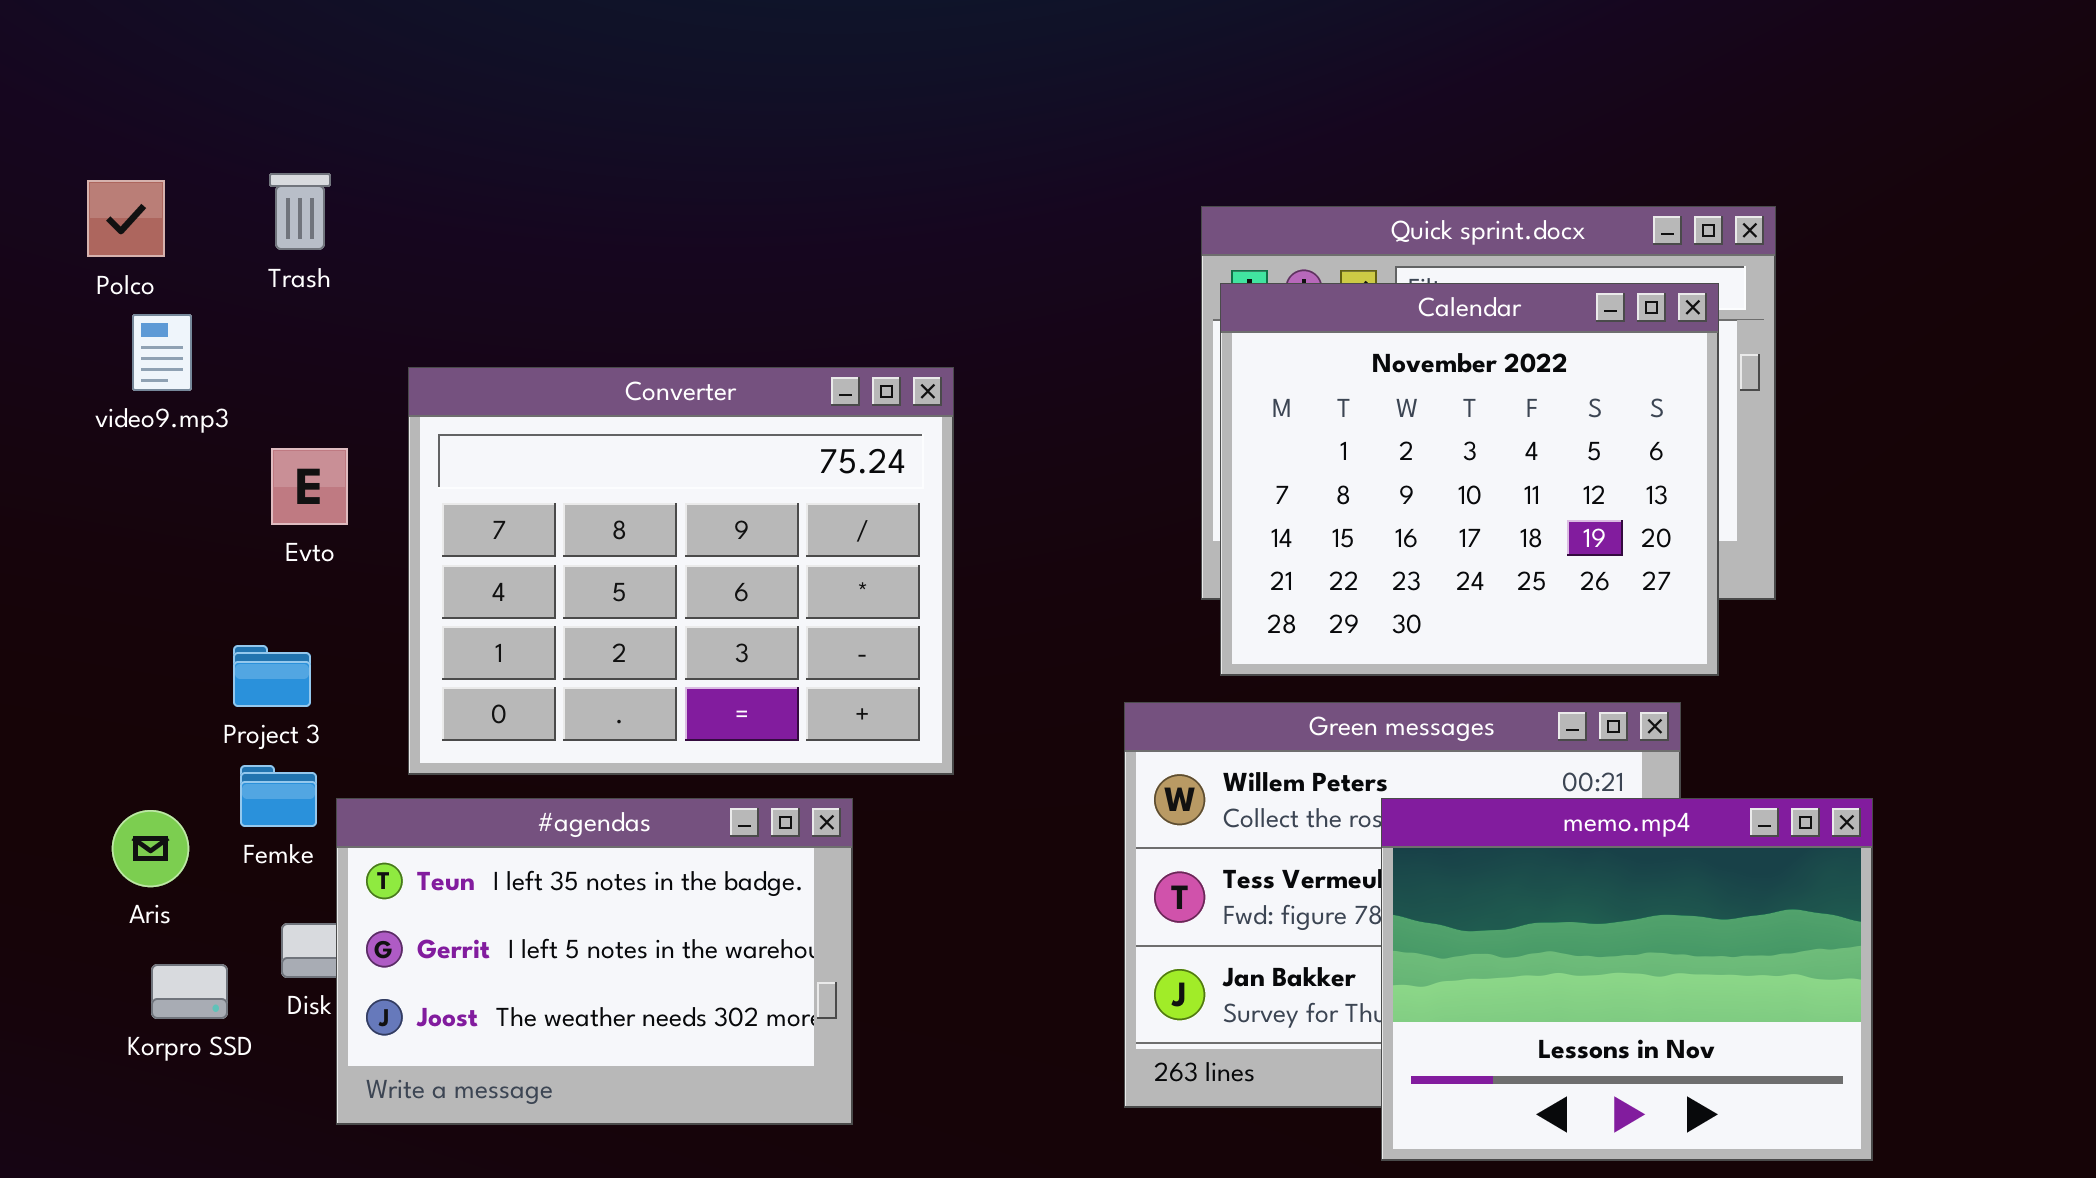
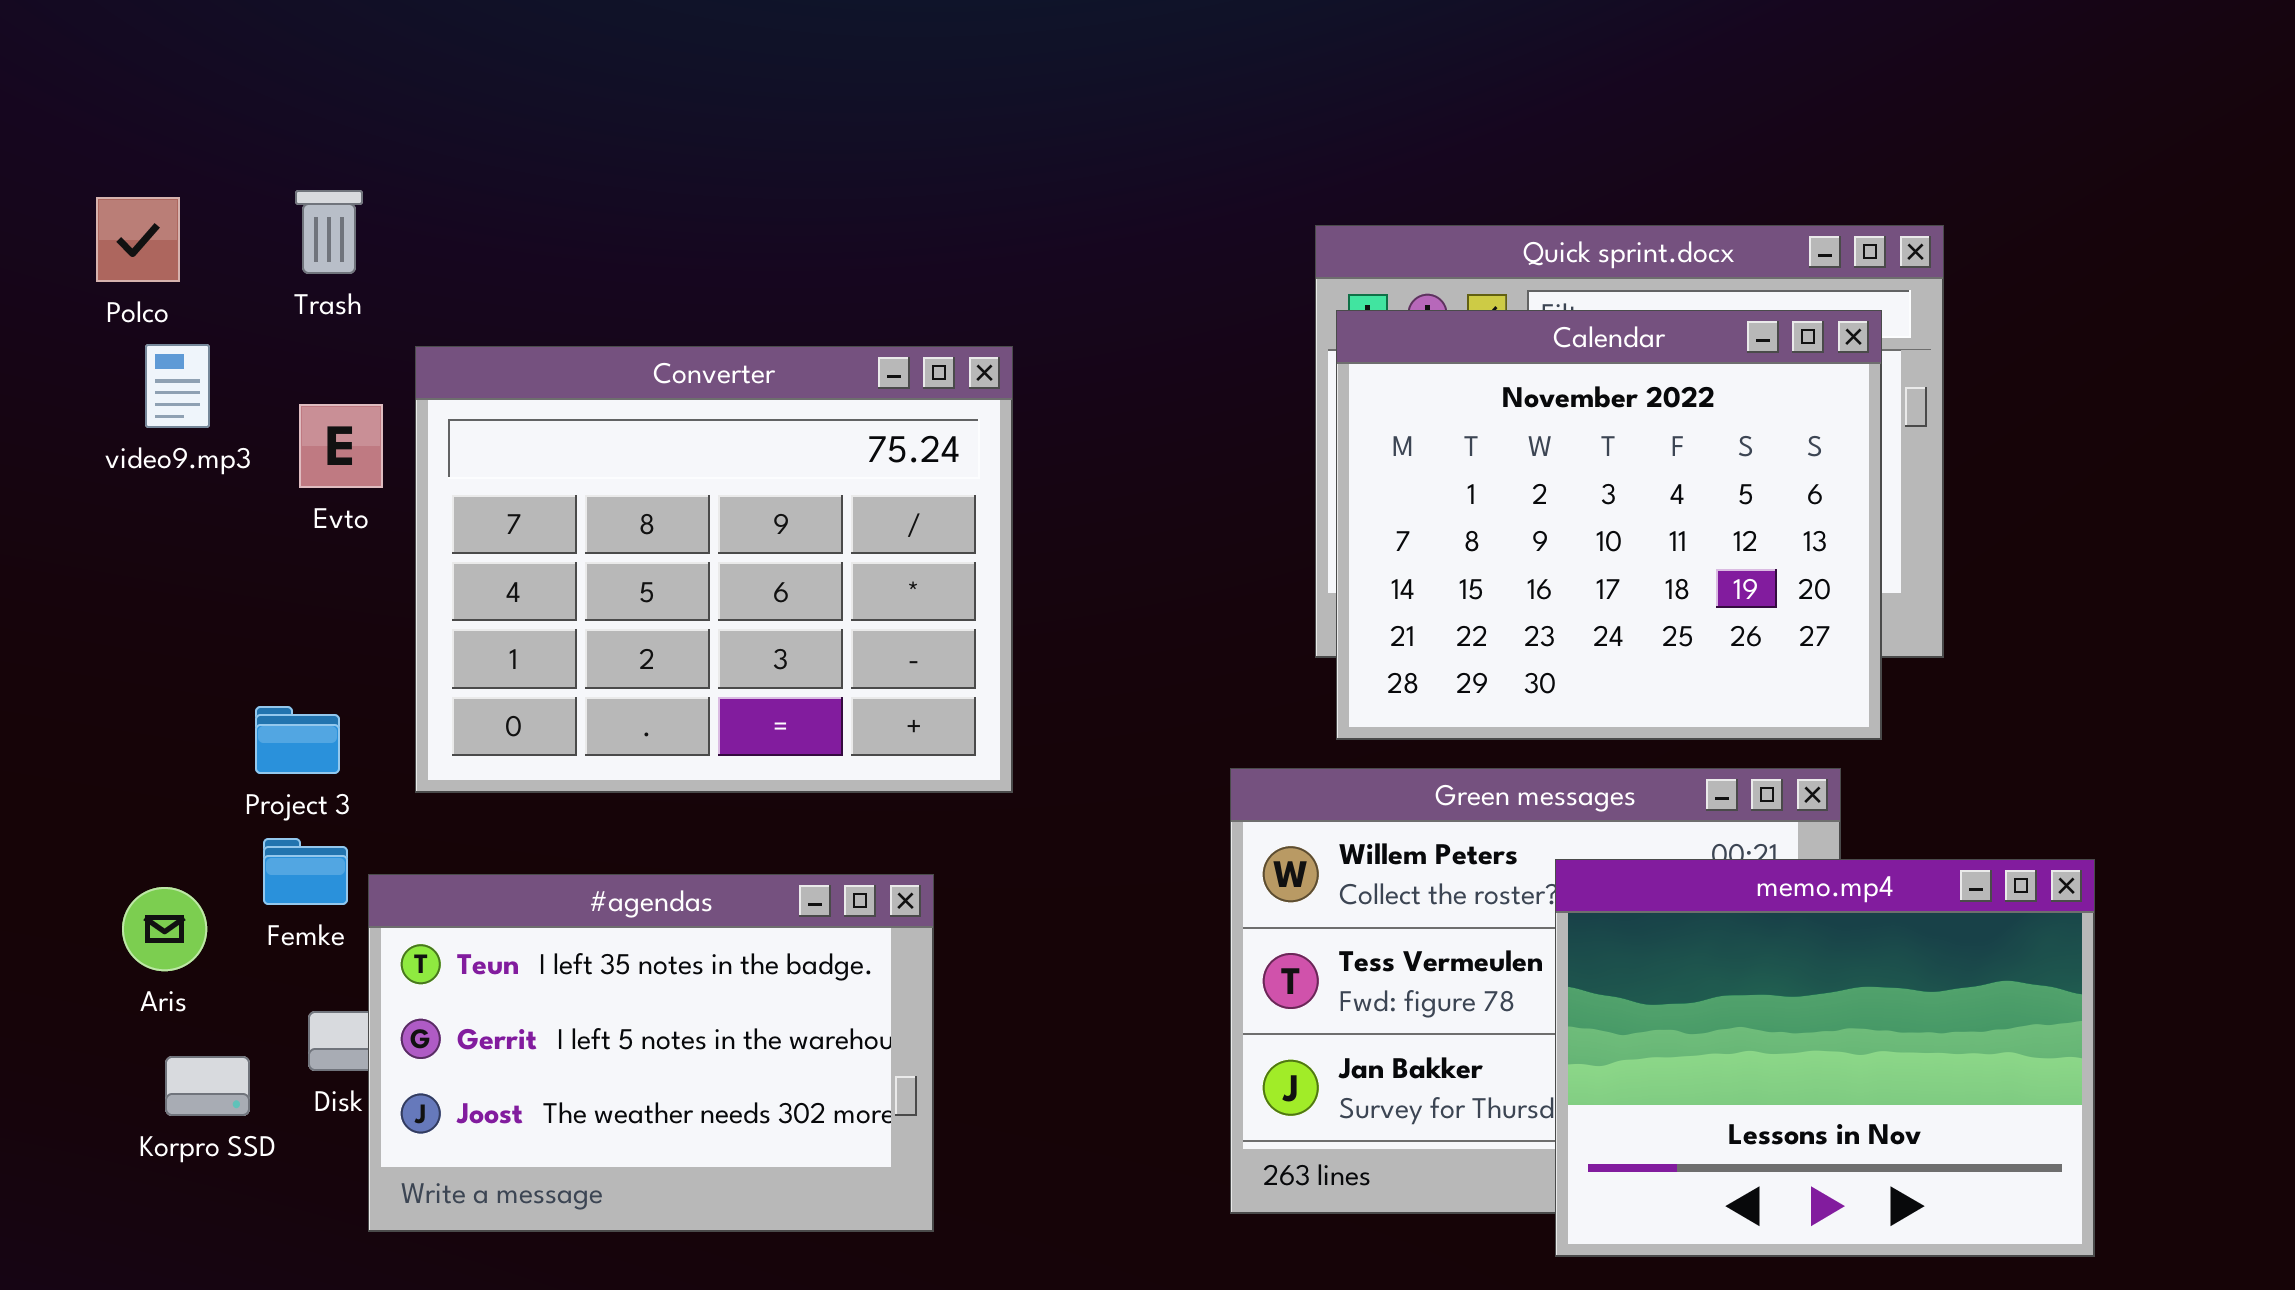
Converter: [408,367,954,775] -> [415,346,1013,793], moved
Evto: [271,448,348,525] -> [299,404,383,488], moved
memo.mp4: [1381,798,1873,1161] -> [1555,859,2095,1257], moved

